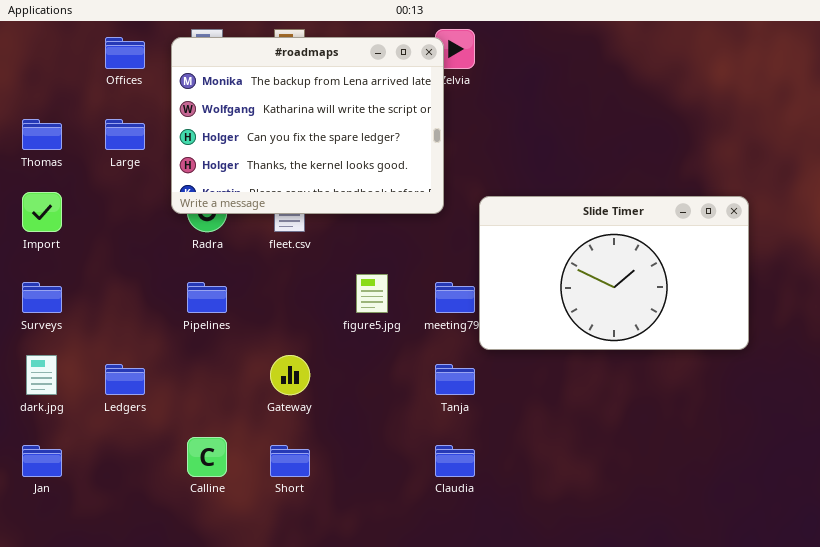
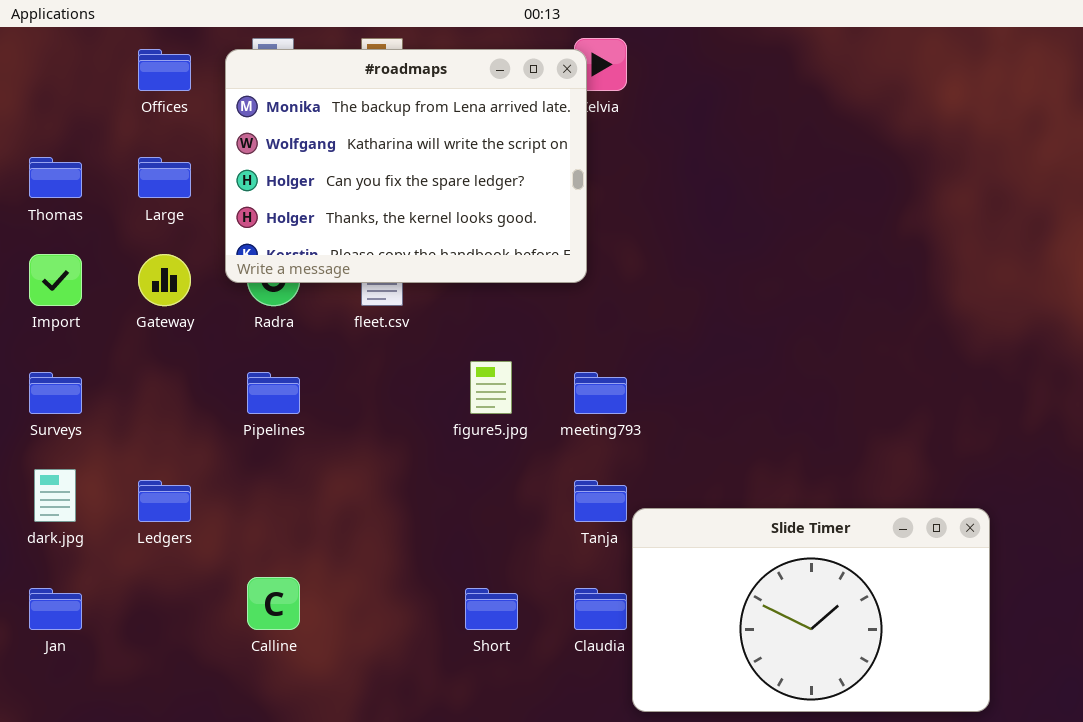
Slide Timer: [479,196,749,350] -> [632,508,990,712], moved
Gateway: [270,355,310,395] -> [138,254,191,306], moved
Short: [270,445,310,477] -> [465,588,518,630], moved

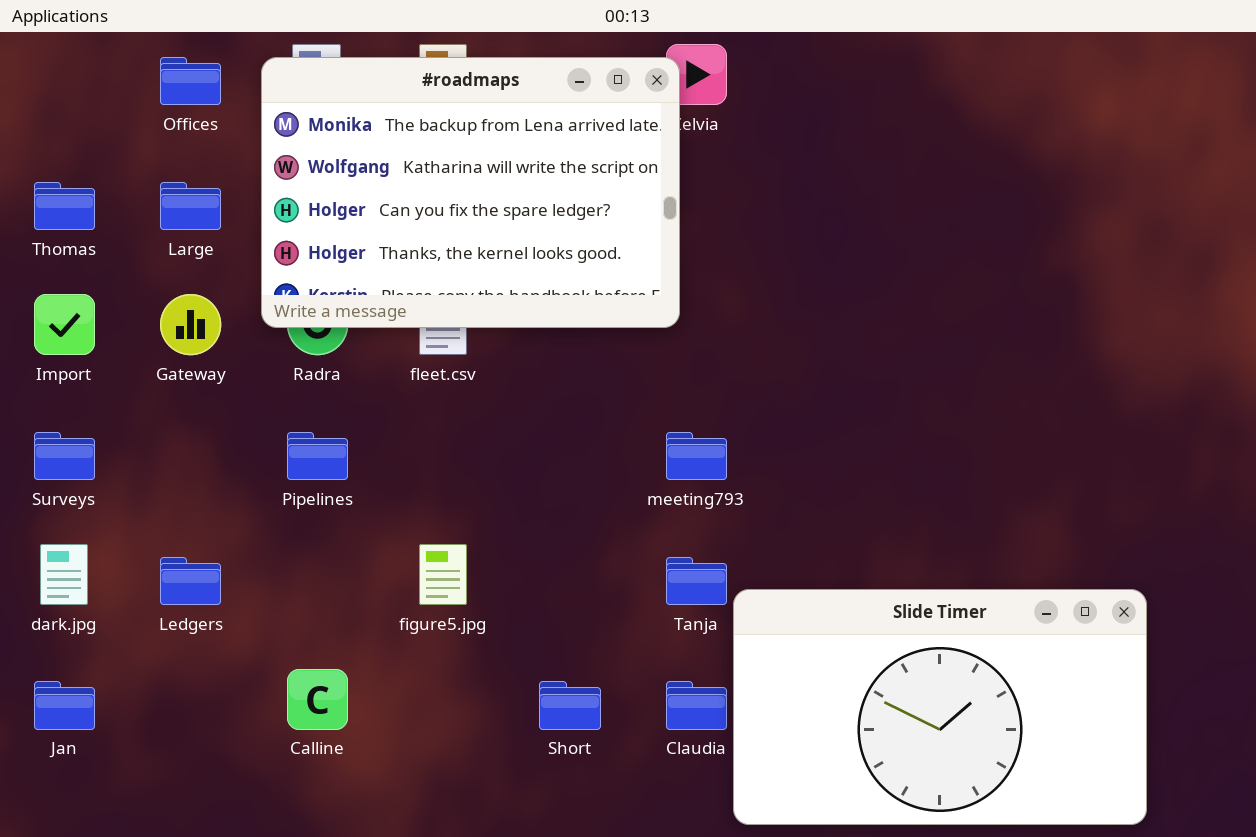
figure5.jpg: [470,361,512,414] -> [419,544,467,605], moved

